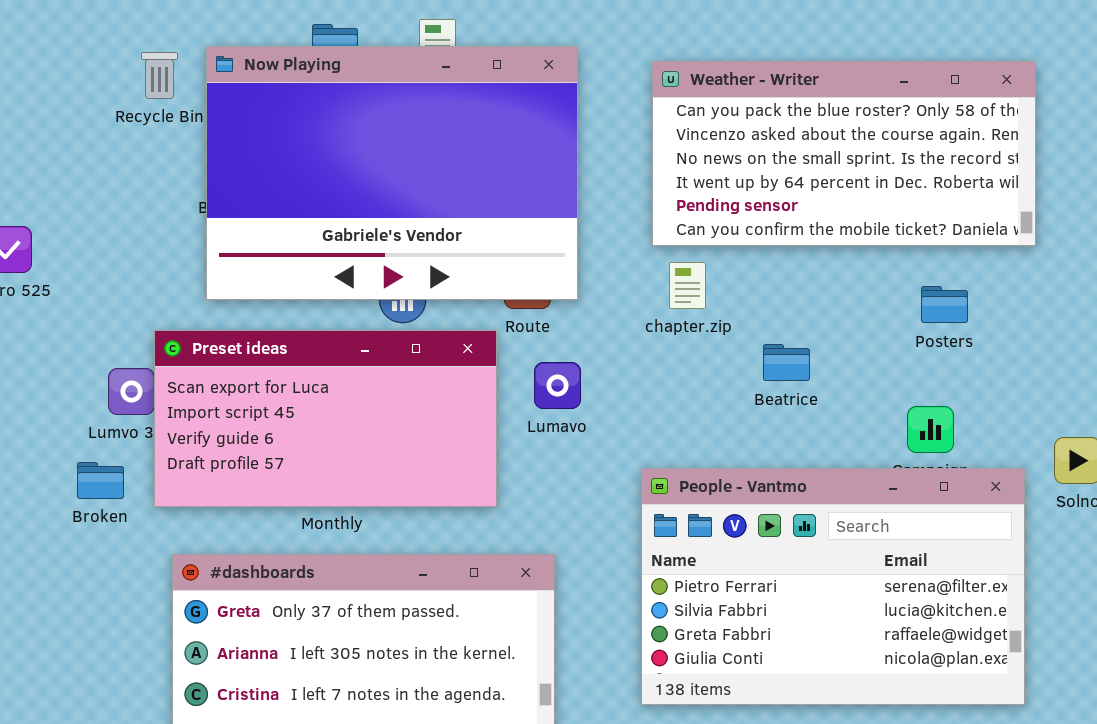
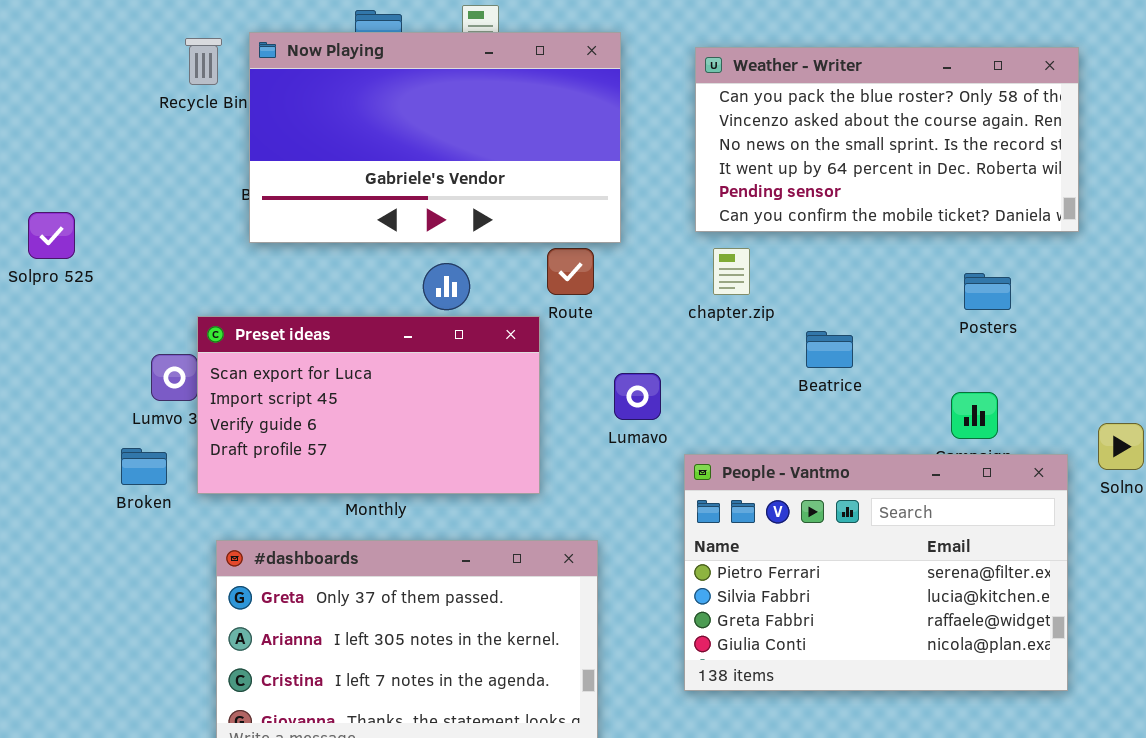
Now Playing: [206,46,578,300] -> [249,32,621,243], resized
Lumavo: [534,362,581,409] -> [614,373,661,420], moved

